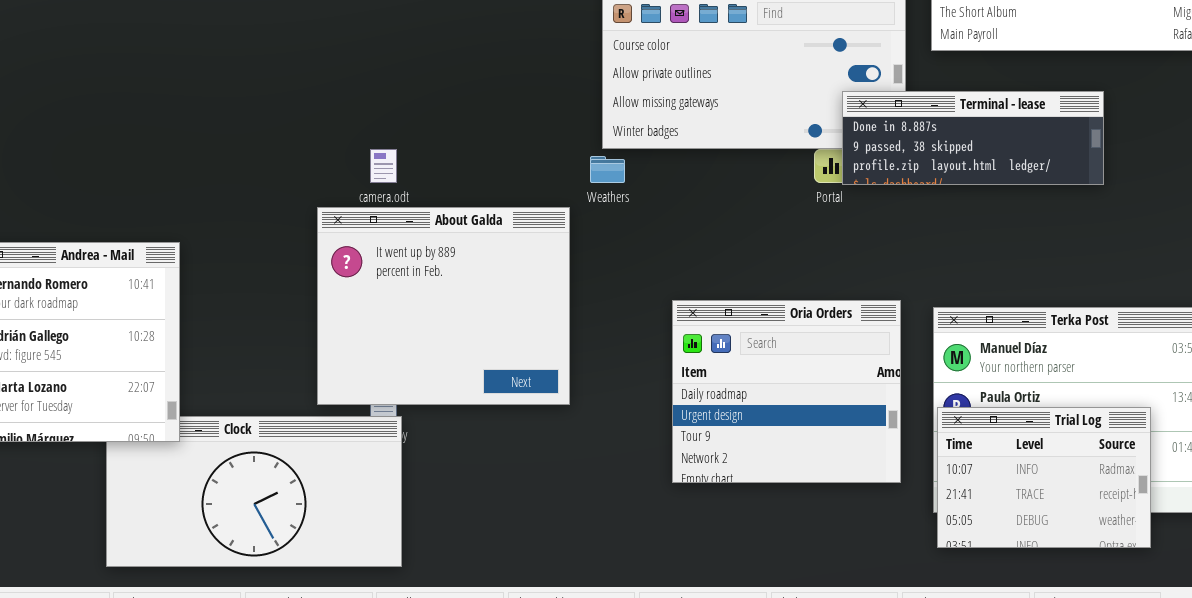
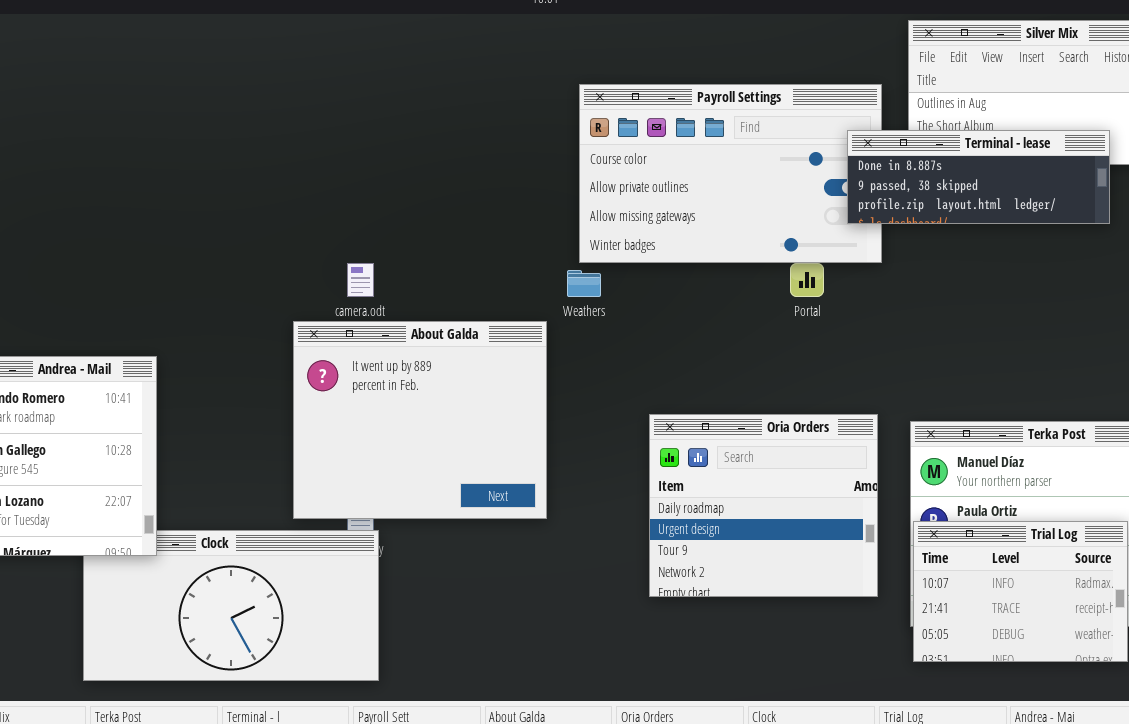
Terminal - lease: [842,91,1104,185] -> [847,130,1110,224], moved

